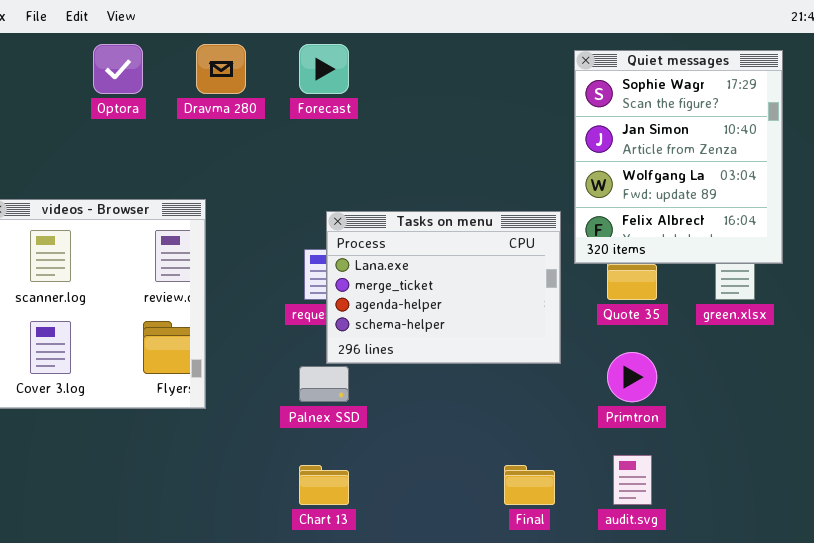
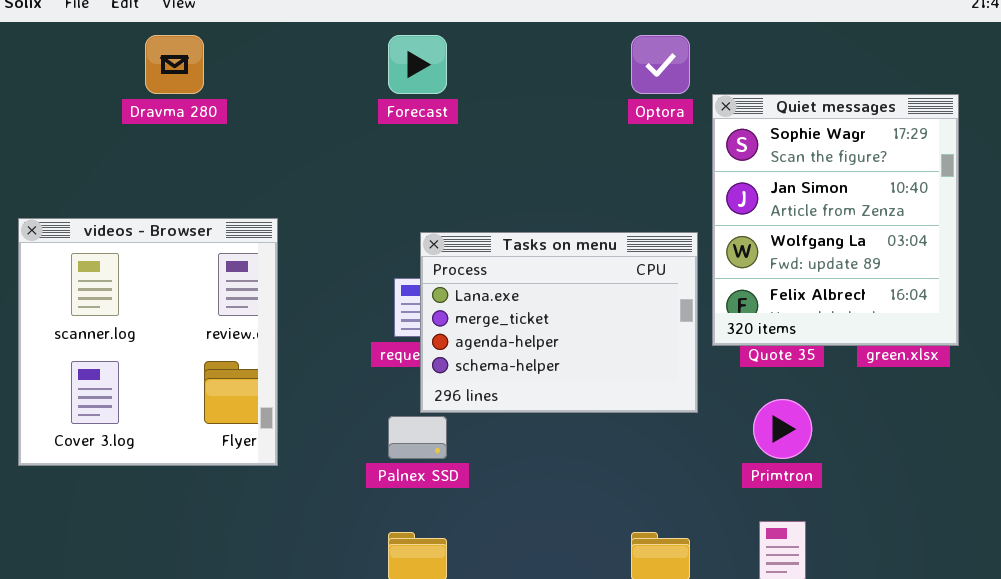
Optora: [93,44,143,94] -> [631,35,690,94], moved
Dravma 280: [196,44,246,94] -> [145,35,204,94], moved
Quiet messages: [574,50,783,264] -> [712,94,959,346], moved

